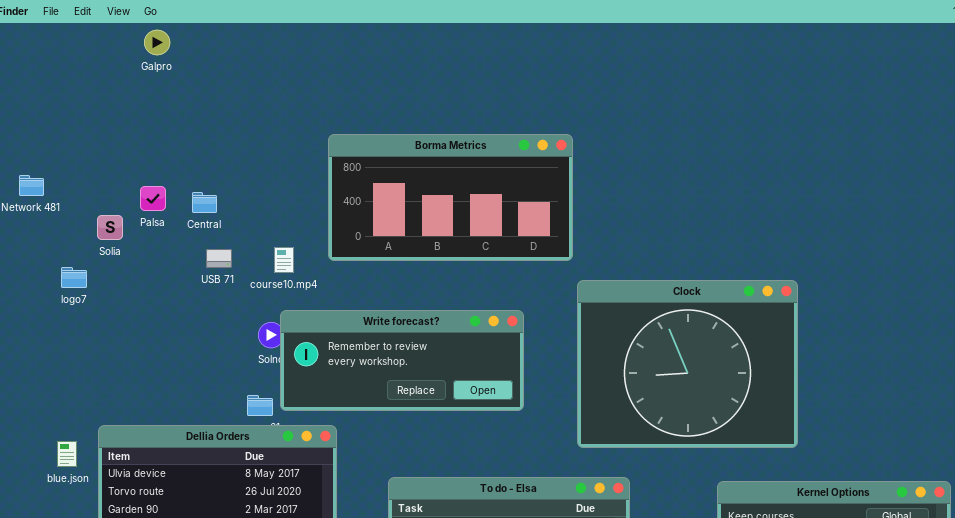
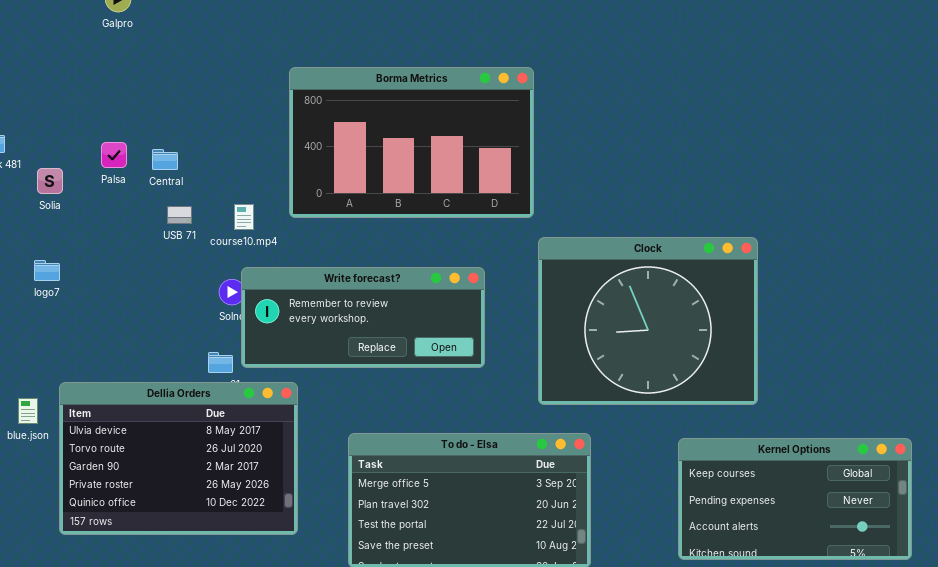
Borma Metrics: [328,134,573,261] -> [289,67,534,218], resized
Solia: [97,215,123,240] -> [37,168,63,194], moved
logo7: [61,267,87,288] -> [34,260,60,281], moved

